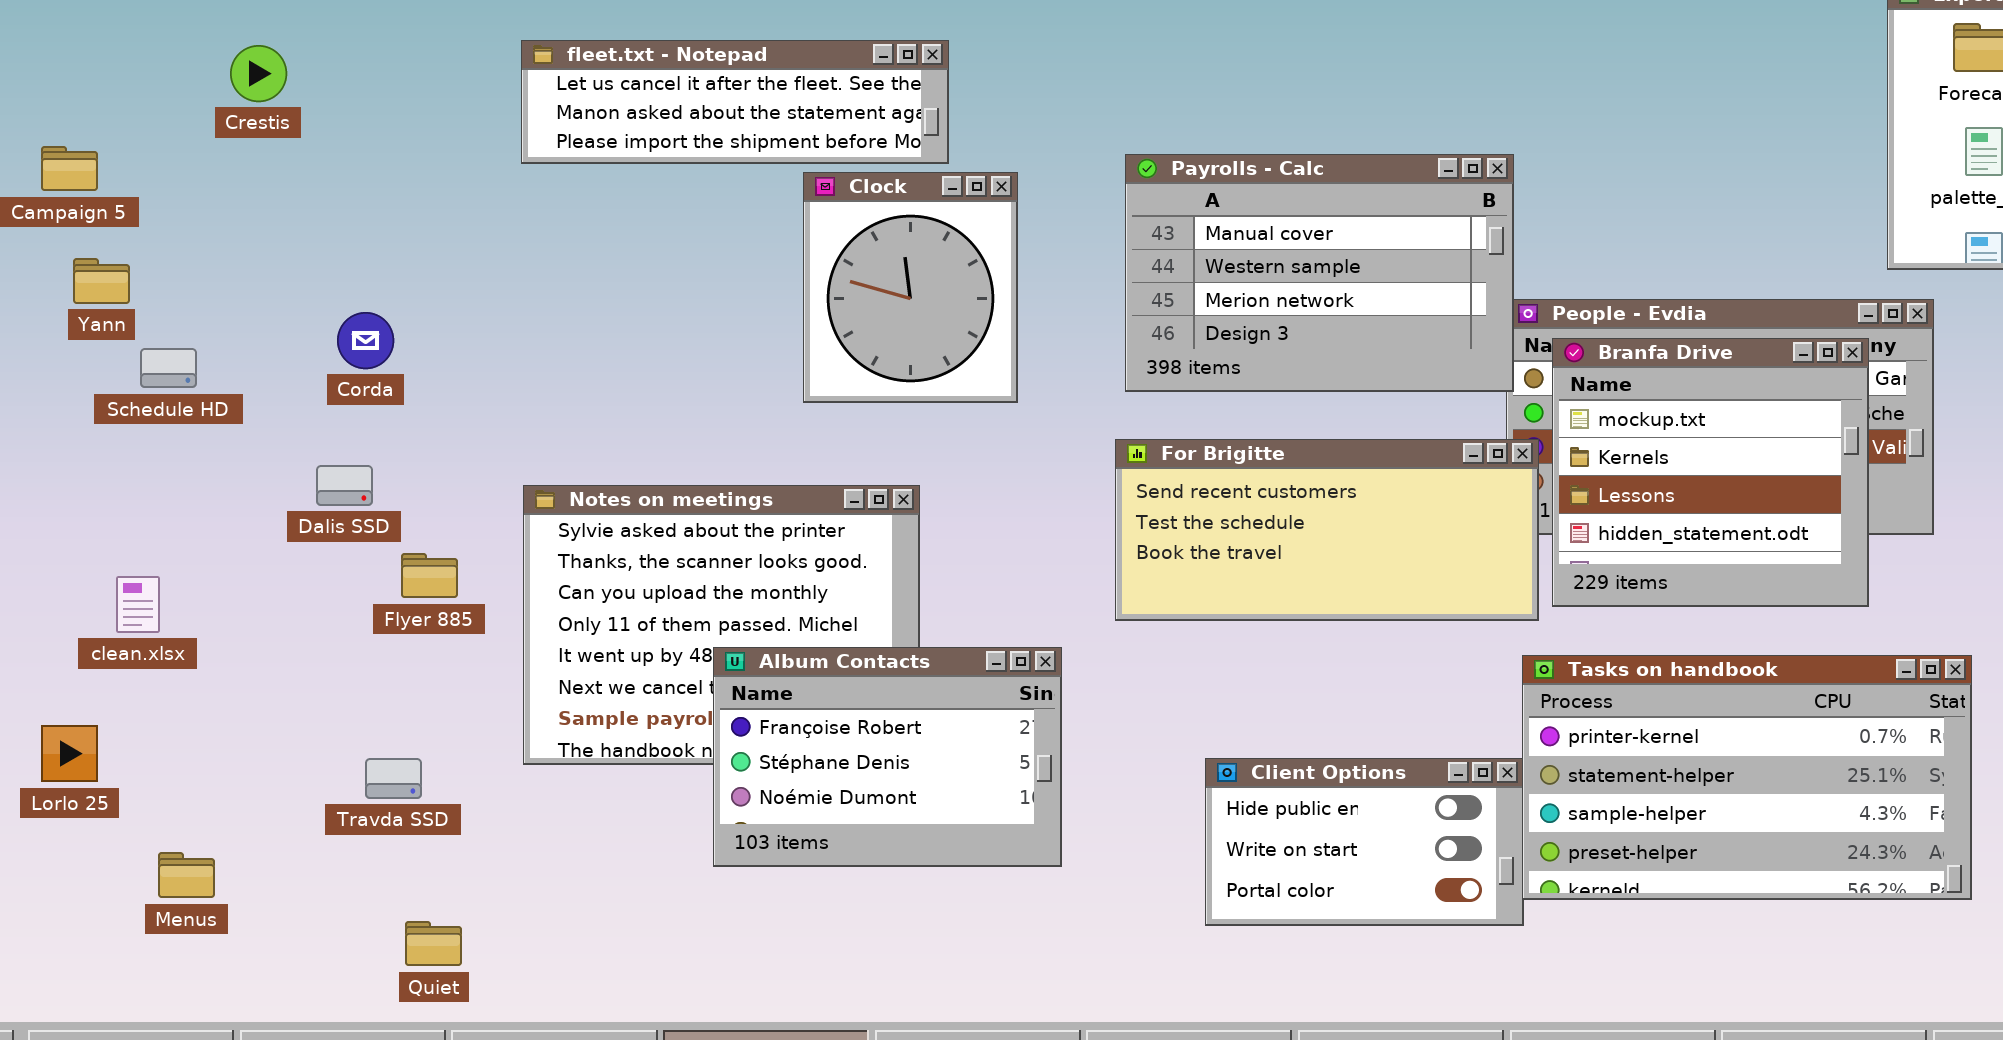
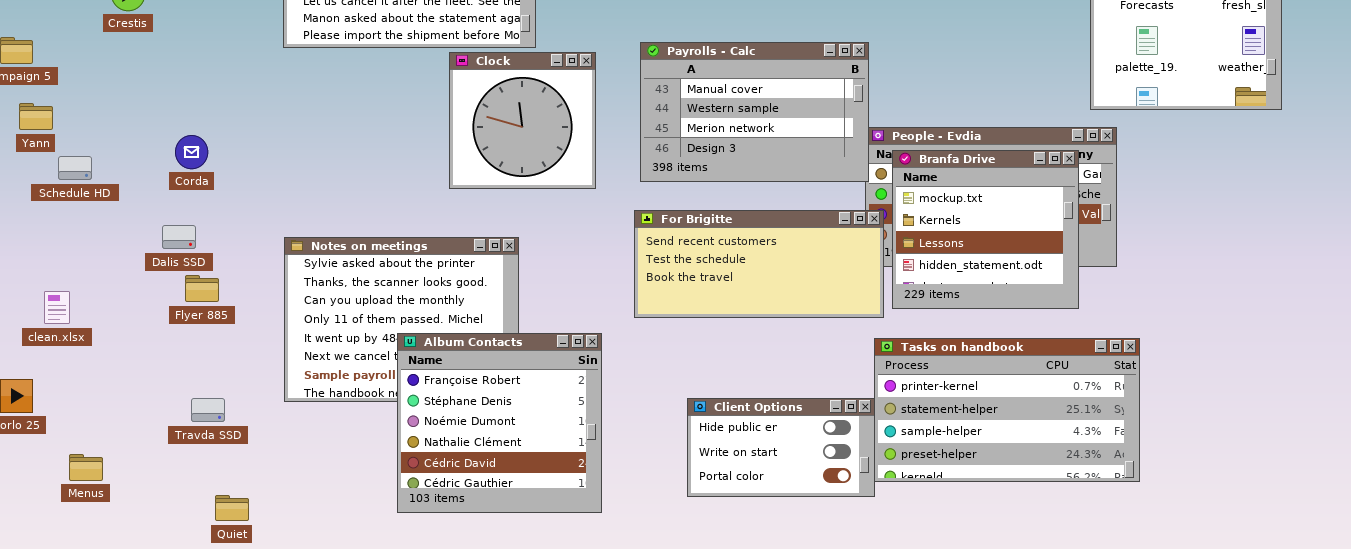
Clock: [803,172,1018,403] -> [449,52,596,189], resized
Flyer 885: [401,553,458,598] -> [185,275,219,302], moved
Album Contacts: [713,647,1062,867] -> [397,333,602,513], resized

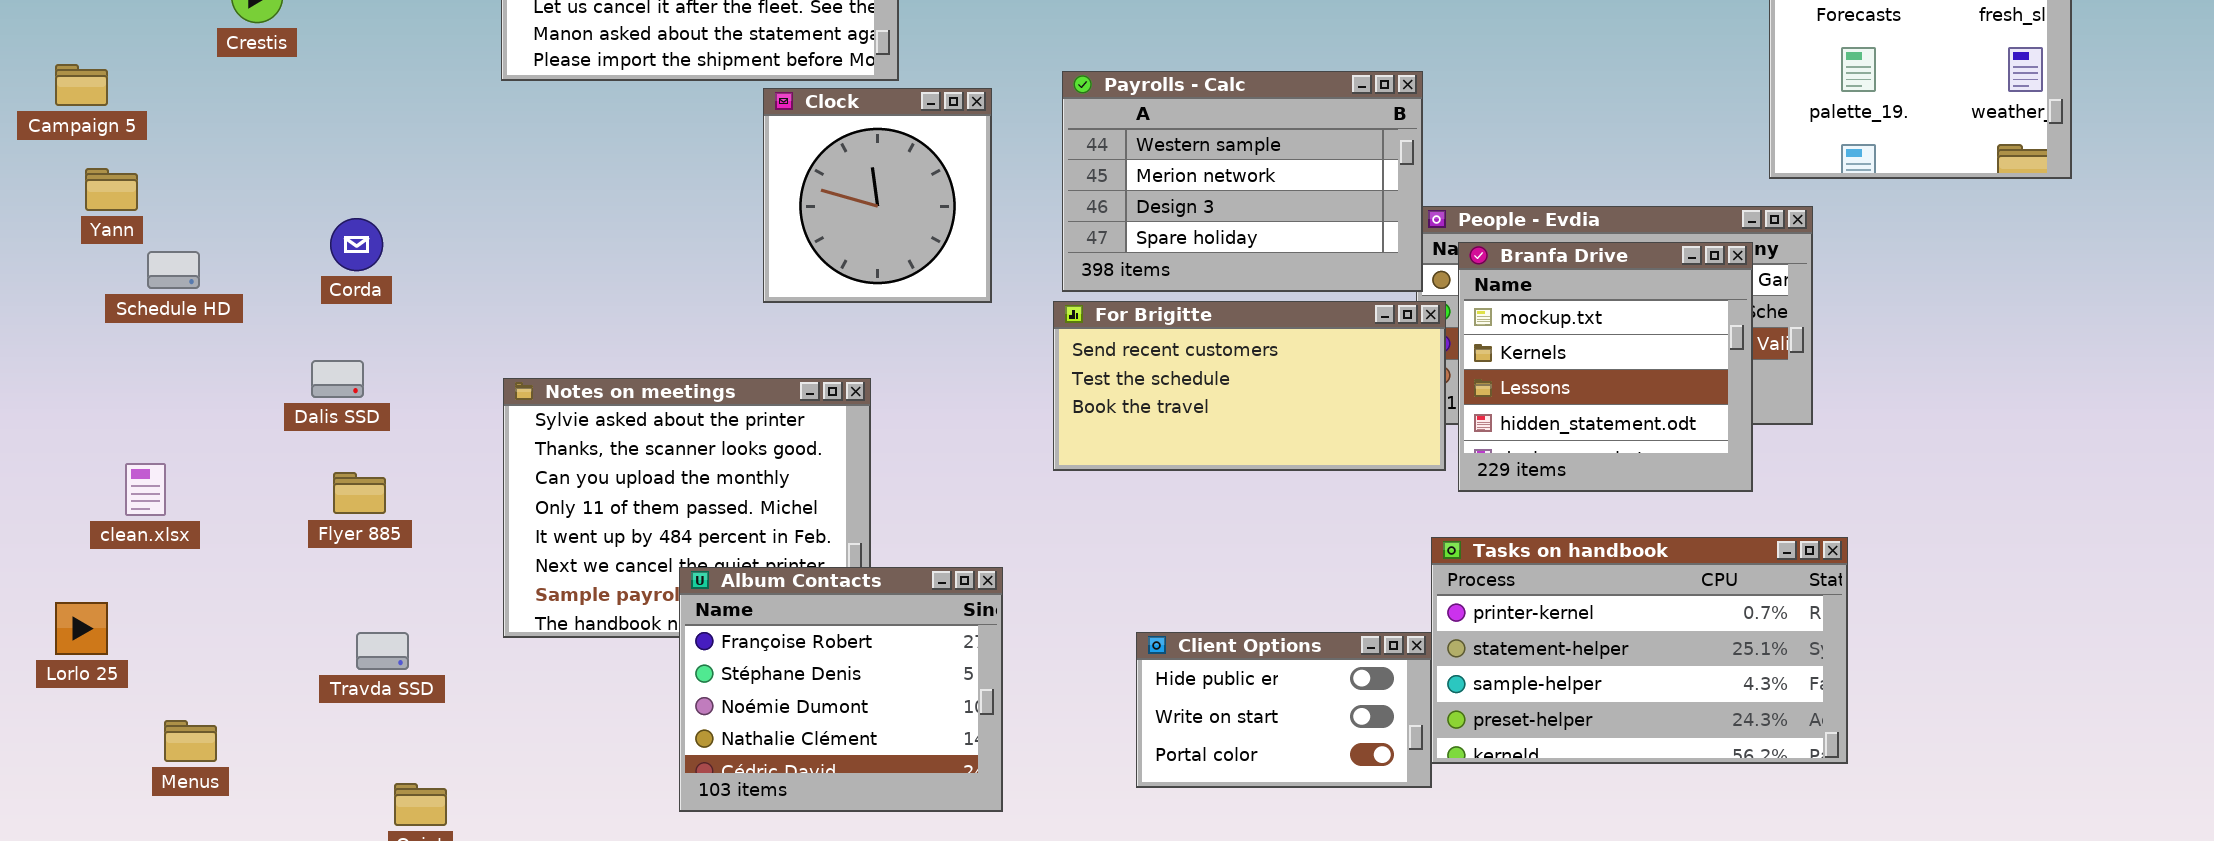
Payrolls - Calc: [640,42,869,182] -> [1062,71,1423,292], scrolled down 1 row
For Brigitte: [634,210,884,318] -> [1053,301,1446,471], moved
Flyer 885: [185,275,219,302] -> [333,472,386,514], moved
Album Contacts: [397,333,602,513] -> [679,567,1003,812], resized

